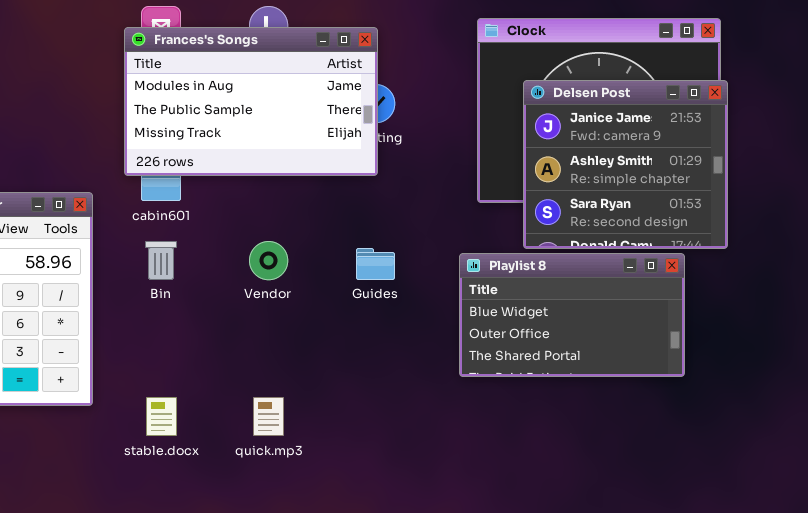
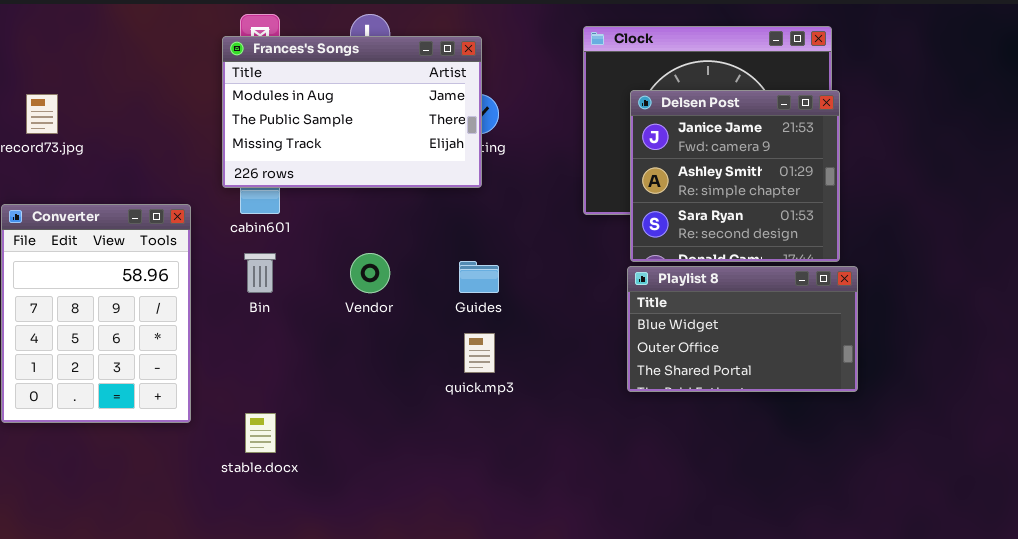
Playlist 8: [459,253,685,377] -> [627,266,858,392], moved
quick.mp3: [253,397,284,436] -> [464,333,495,373], moved

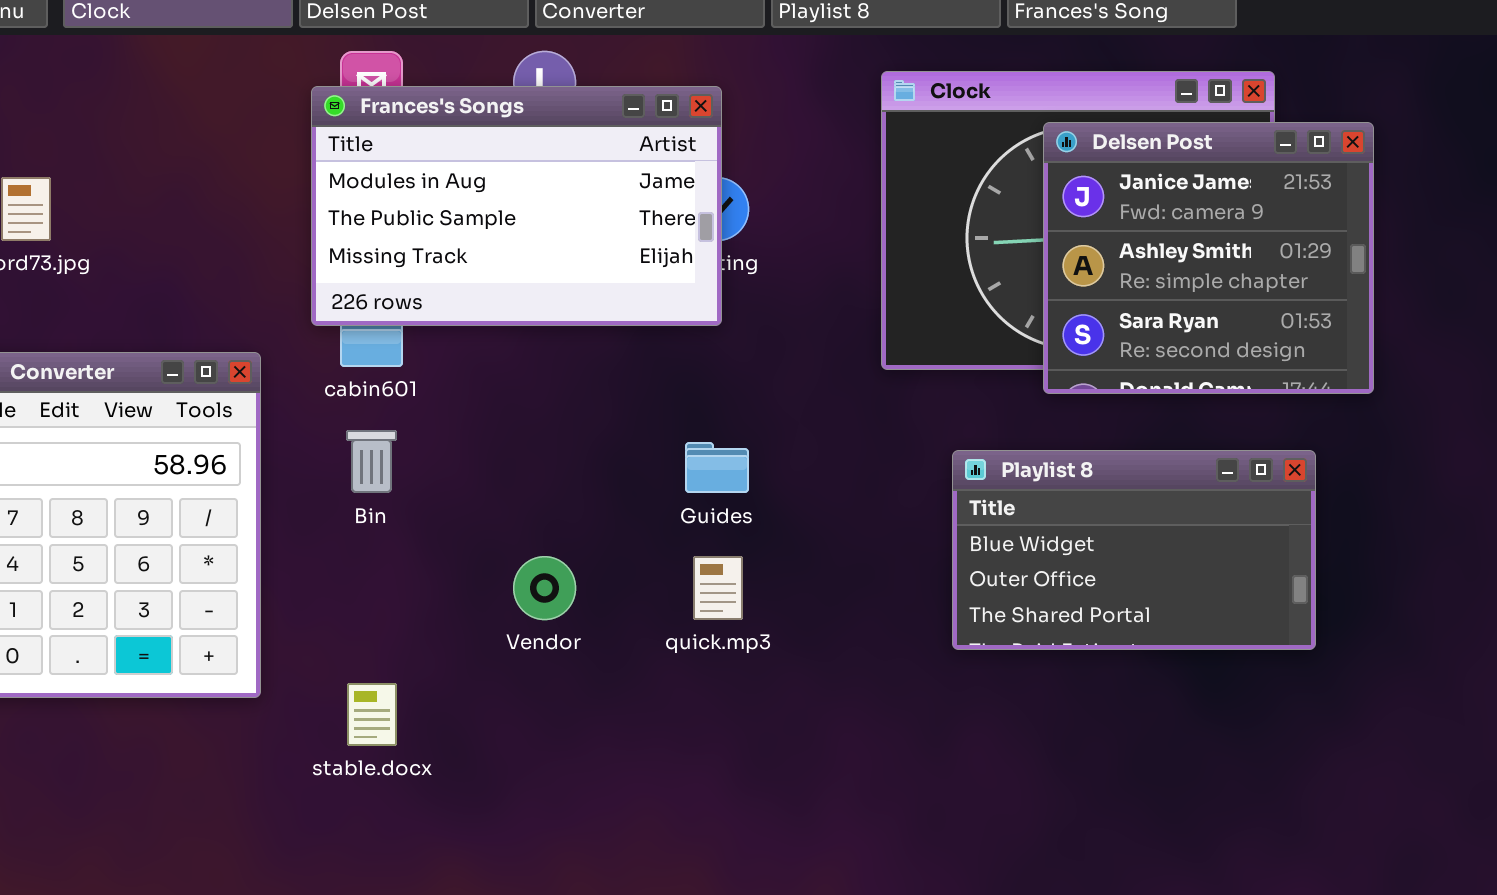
Delsen Post: [630,90,840,262] -> [1043,122,1374,394], moved
Vendor: [350,253,390,293] -> [513,556,576,620], moved

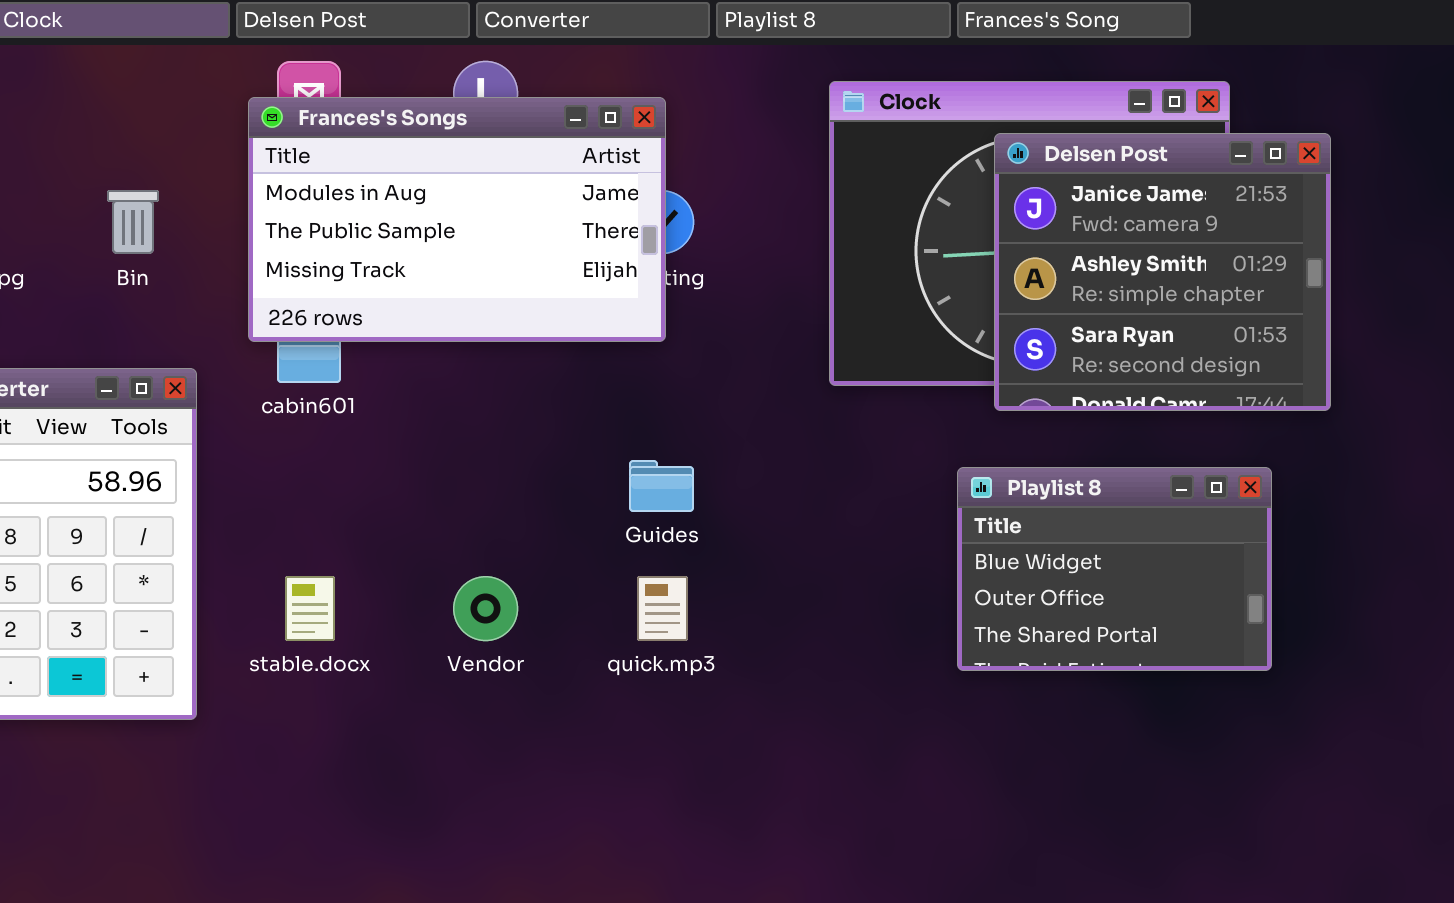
Bin: [346,430,397,493] -> [107,190,159,254], moved
Playlist 8: [952,450,1316,650] -> [957,467,1272,671], resized
stable.docx: [347,683,397,746] -> [285,576,335,641], moved

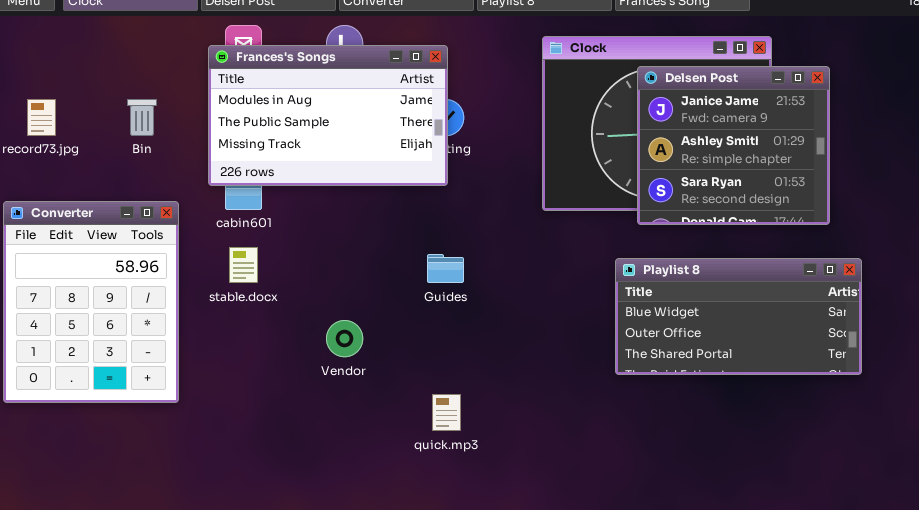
Playlist 8: [957,467,1272,671] -> [615,258,862,375], resized
stable.docx: [285,576,335,641] -> [229,247,258,283], moved
quick.mp3: [637,576,688,641] -> [432,394,461,431], moved

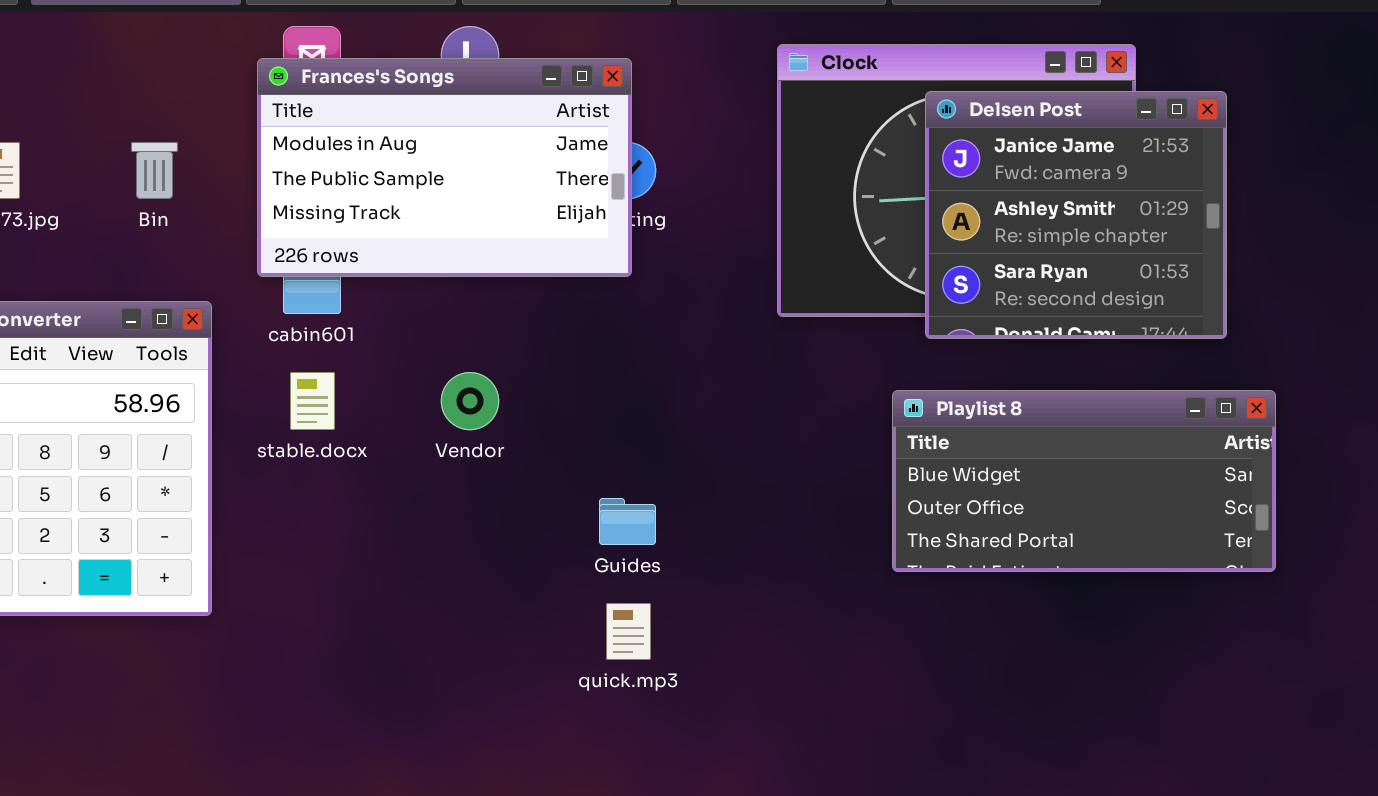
Guides: [427,254,464,283] -> [599,498,656,545], moved
Vendor: [326,320,363,357] -> [441,372,499,430], moved

